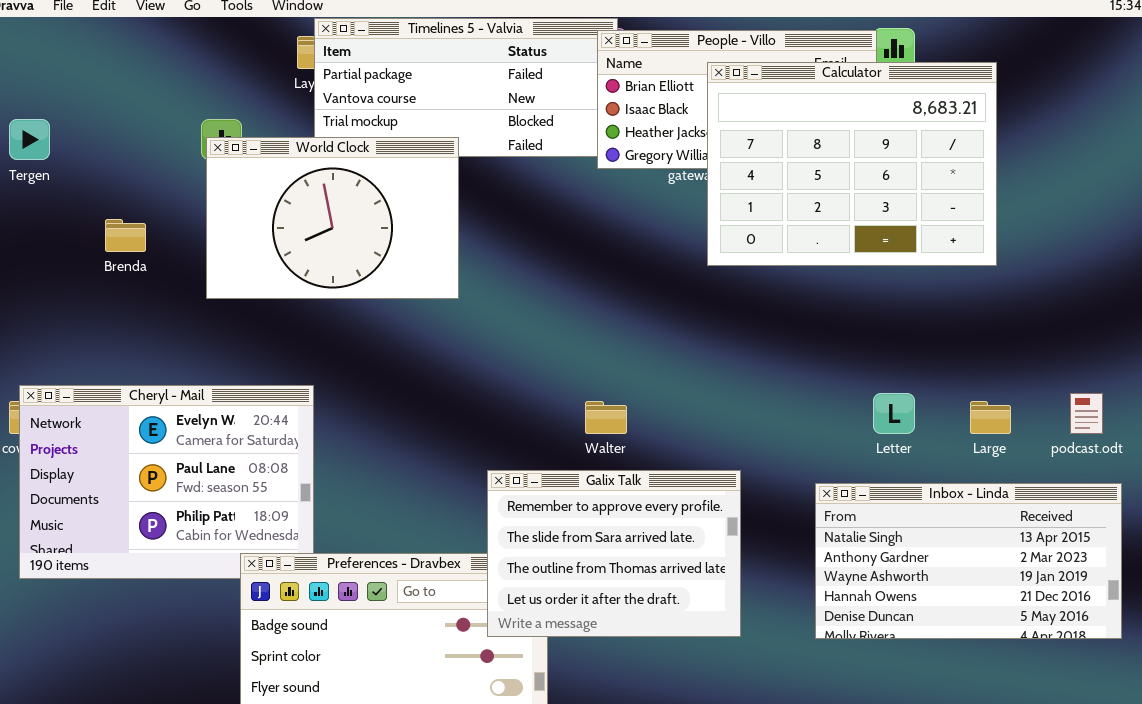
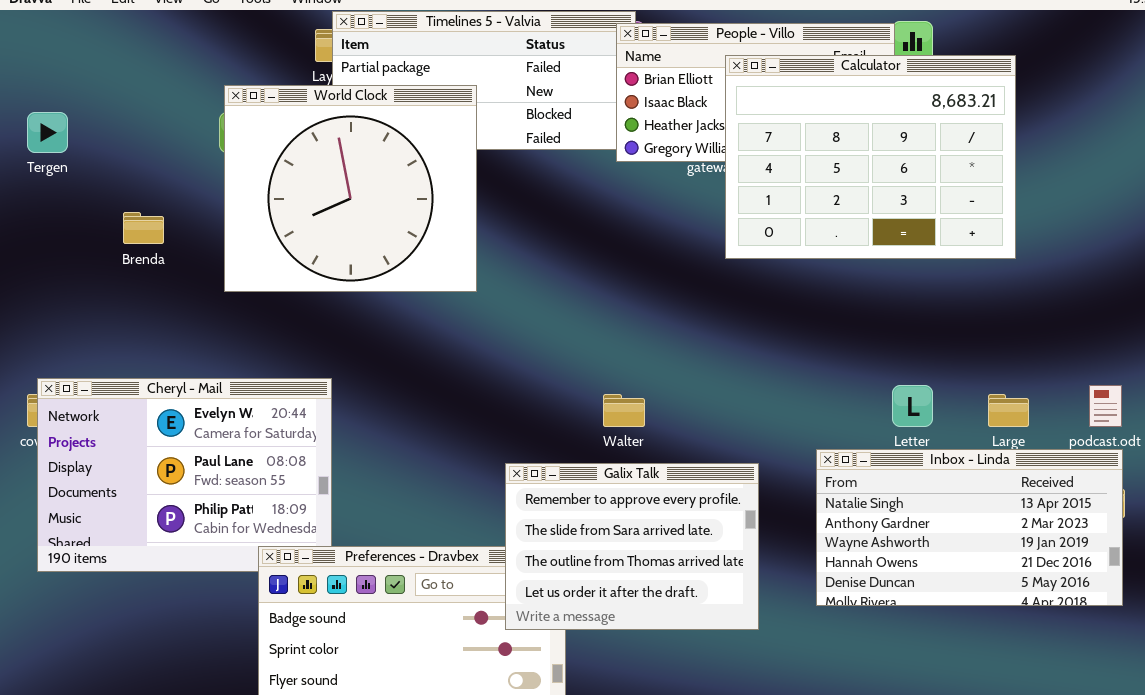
World Clock: [206,137,459,299] -> [224,85,477,292], resized
Inbox - Linda: [815,483,1122,639] -> [816,449,1123,606], moved

